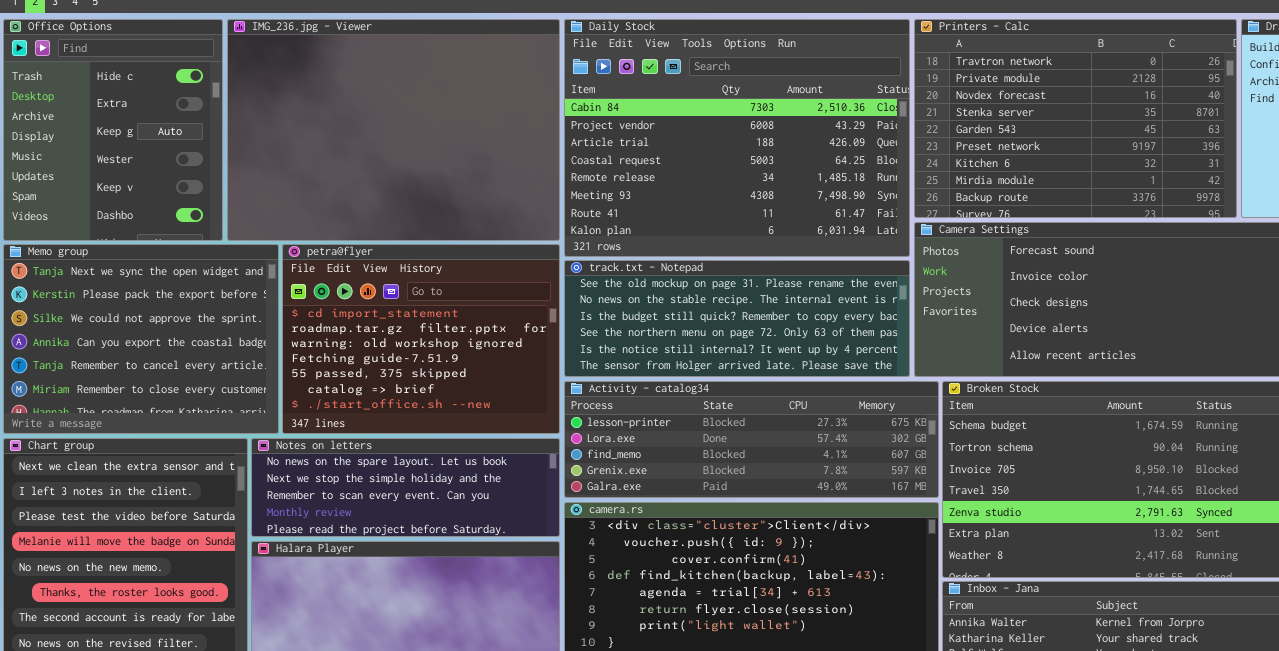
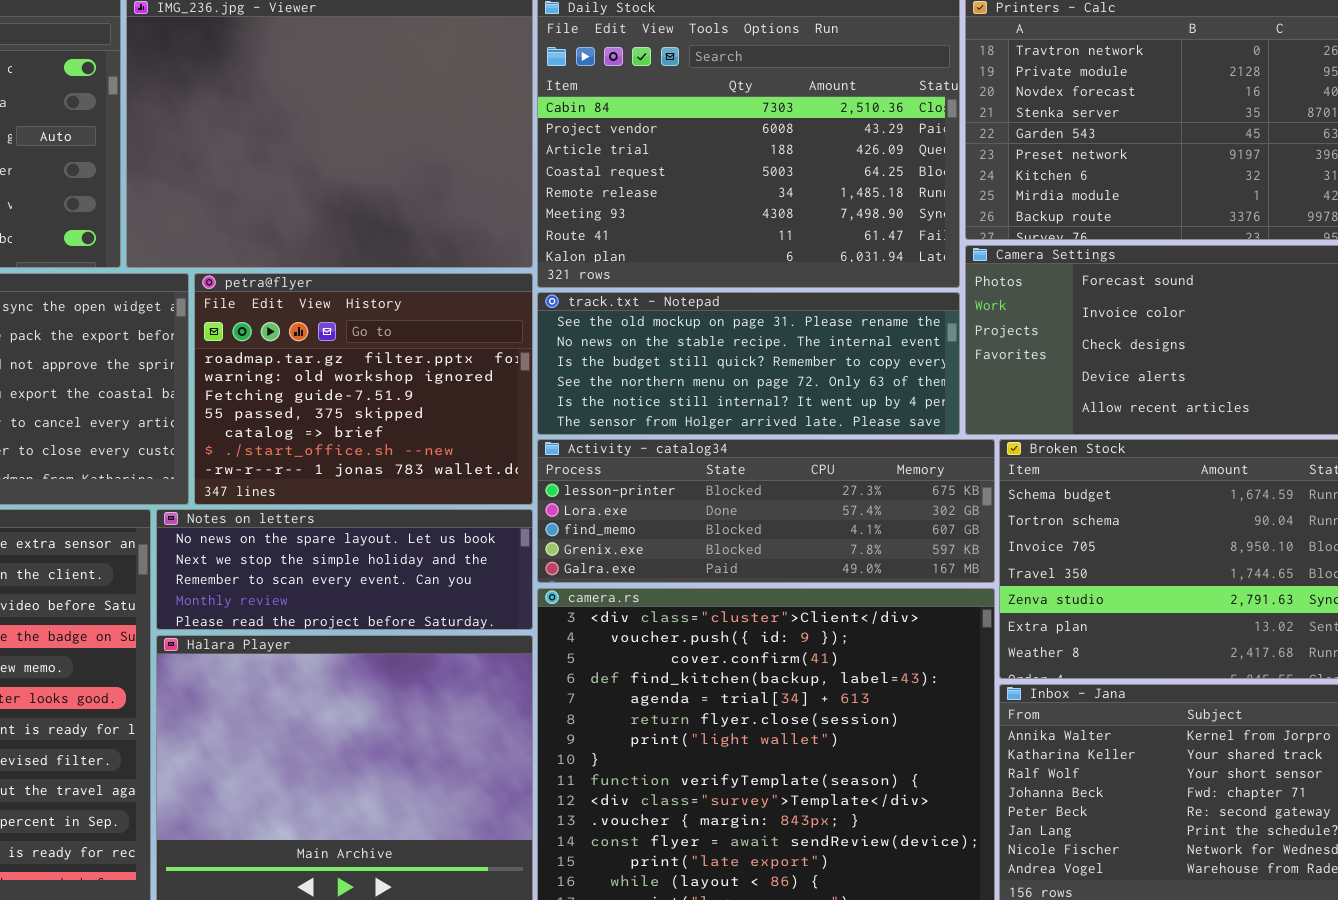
petra@flyer: [282,244,560,434] -> [194,273,533,505], scrolled down 1 row

